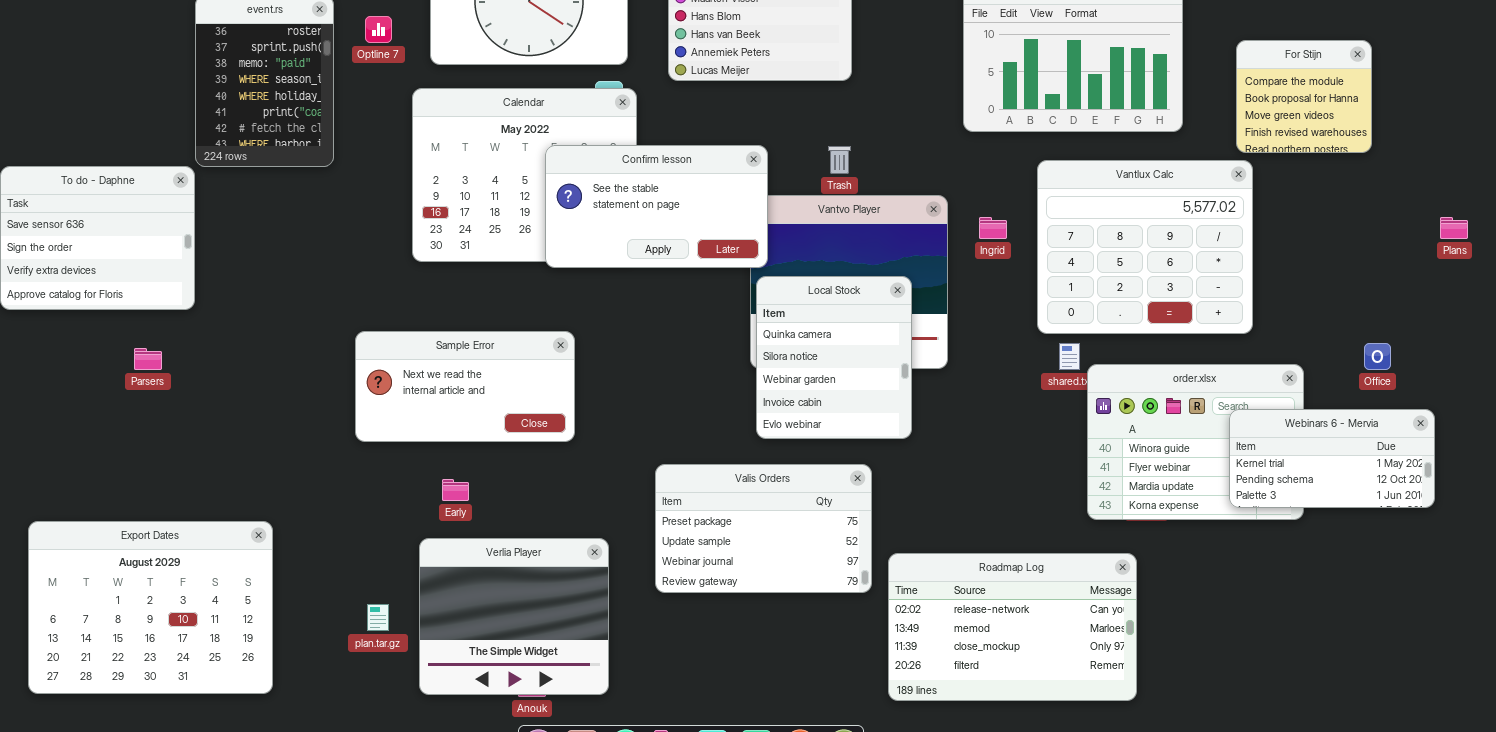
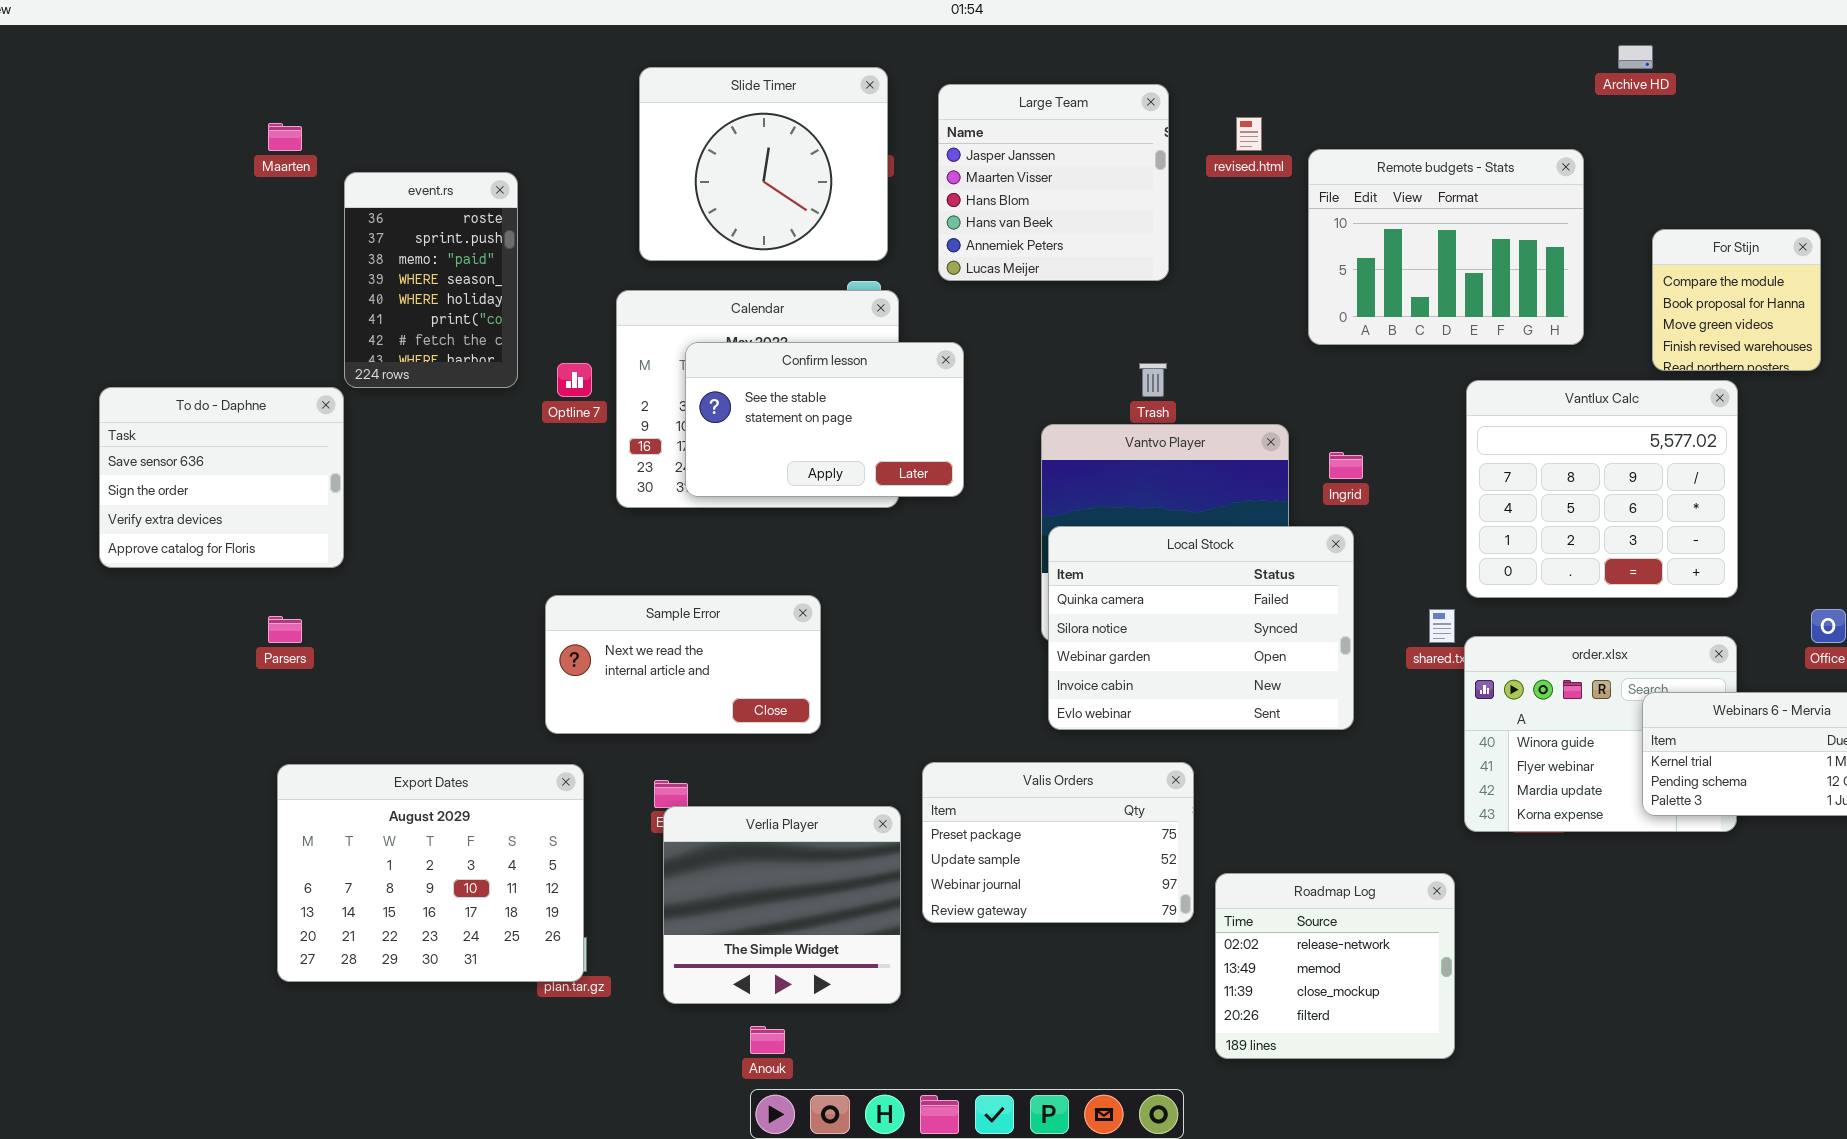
Optline 7: [365,16,392,43] -> [557,363,592,397], moved
Confirm lesson: [545,145,768,268] -> [685,342,964,497], moved
Vantlux Calc: [1037,160,1253,334] -> [1466,380,1738,598], moved
Local Stock: [756,276,912,439] -> [1048,526,1354,730], resized
Export Dates: [28,521,273,694] -> [277,764,584,982], moved
Verlia Player: [419,538,609,695] -> [663,806,901,1004], moved
Roadmap Log: [888,553,1137,701] -> [1215,873,1455,1059], resized

